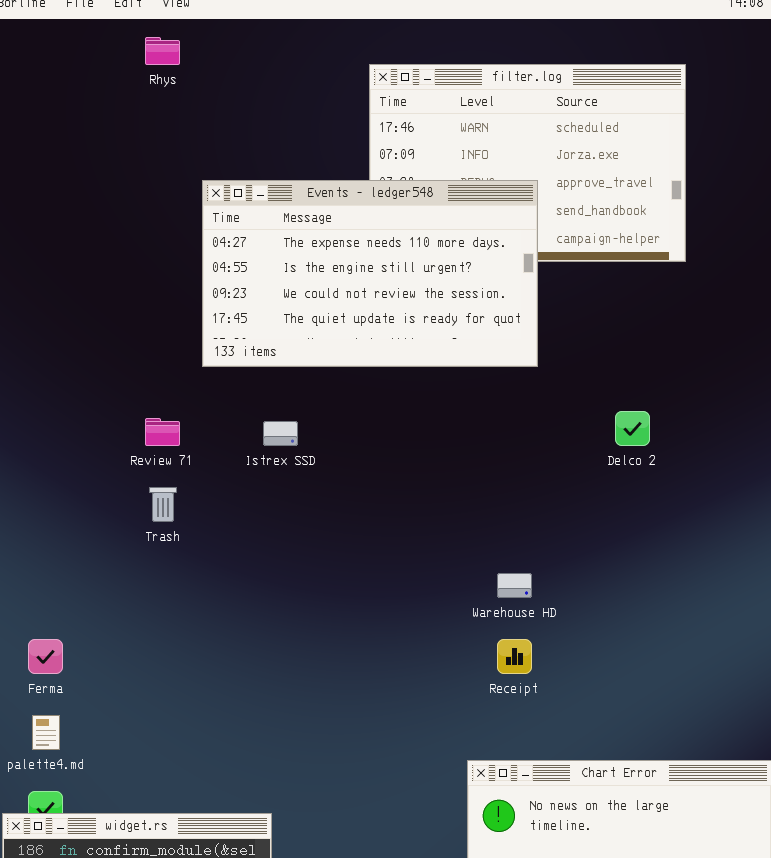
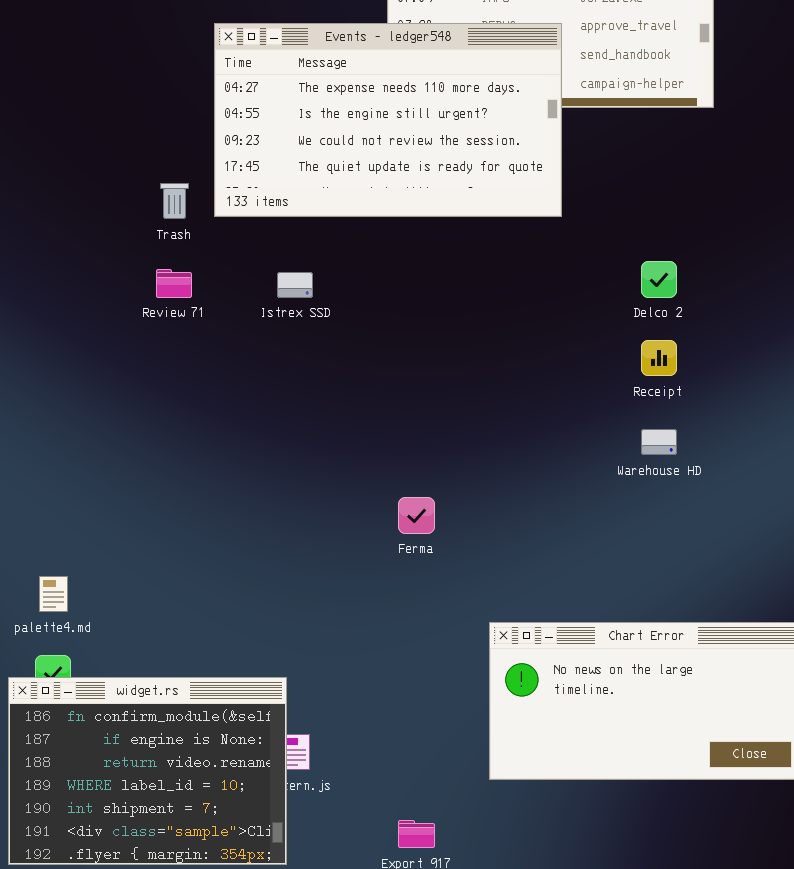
Trash: [149,487,177,522] -> [160,183,189,219], moved
Warehouse HD: [497,573,532,598] -> [641,429,677,455], moved
Ferma: [28,639,63,674] -> [398,497,435,534], moved
Receipt: [497,639,532,674] -> [641,340,677,376], moved

